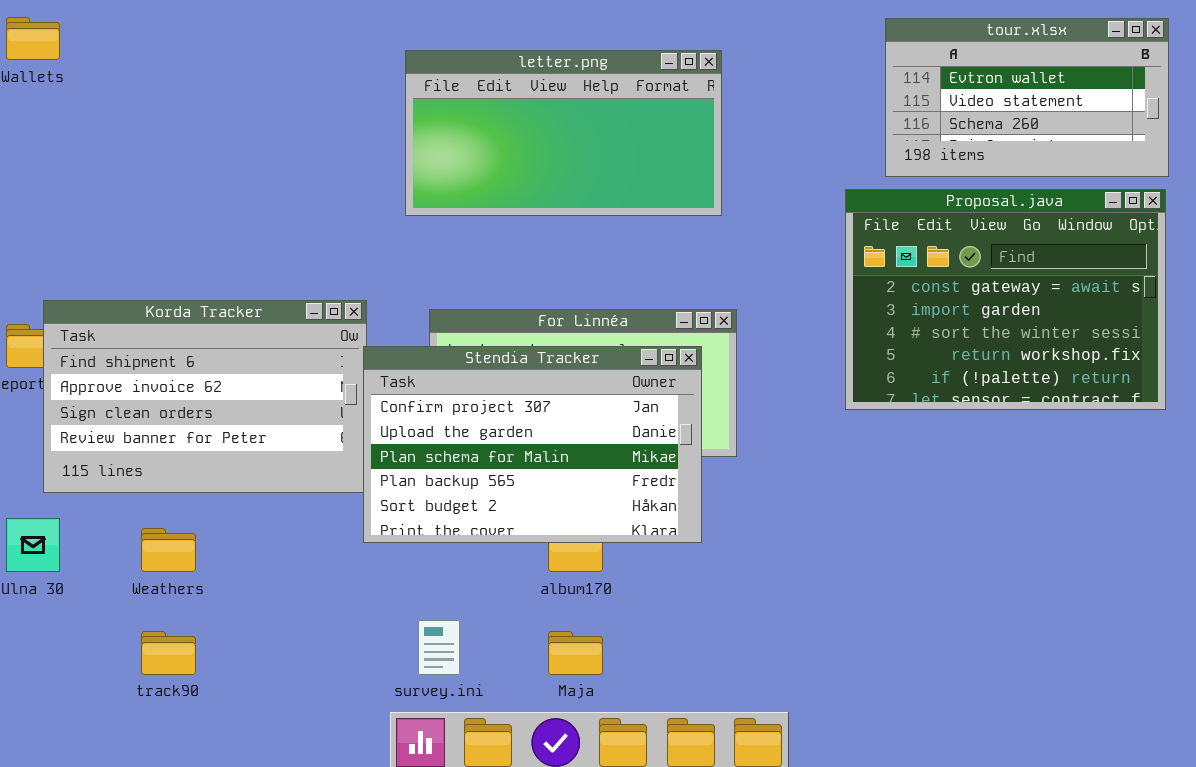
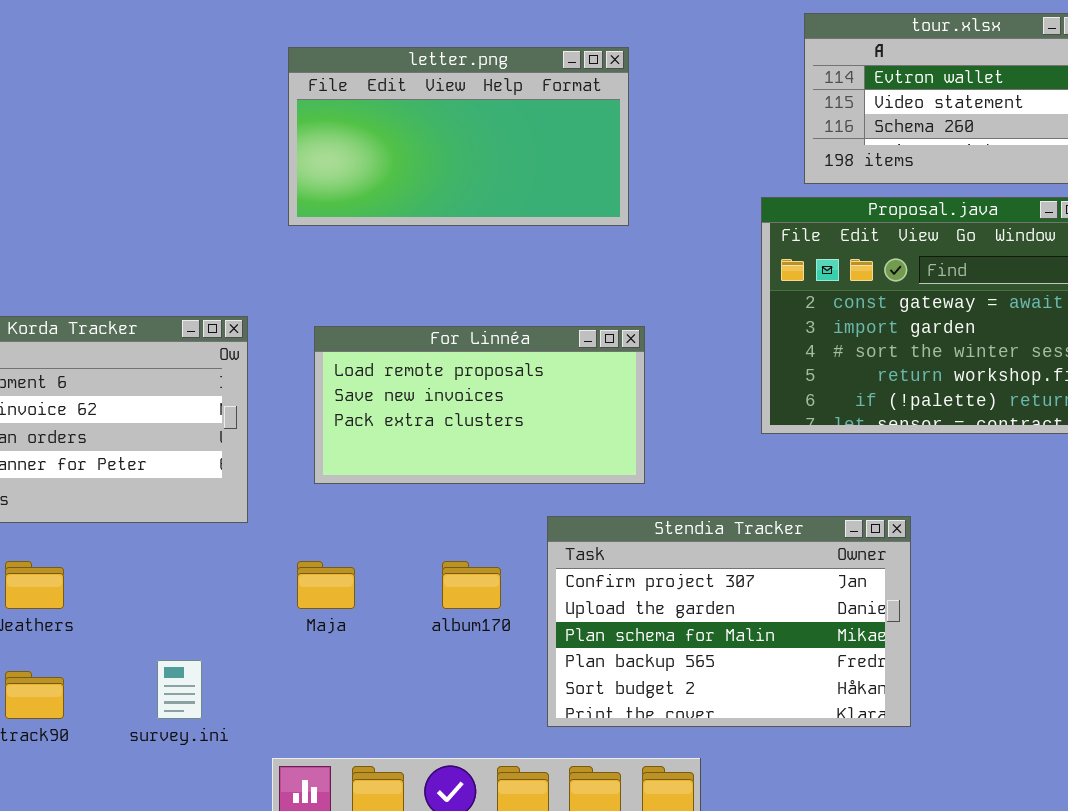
Stendia Tracker: [363,346,702,543] -> [547,516,911,727], moved
survey.ini: [418,620,460,675] -> [157,660,202,719], moved
Maja: [548,631,603,675] -> [297,561,355,609], moved

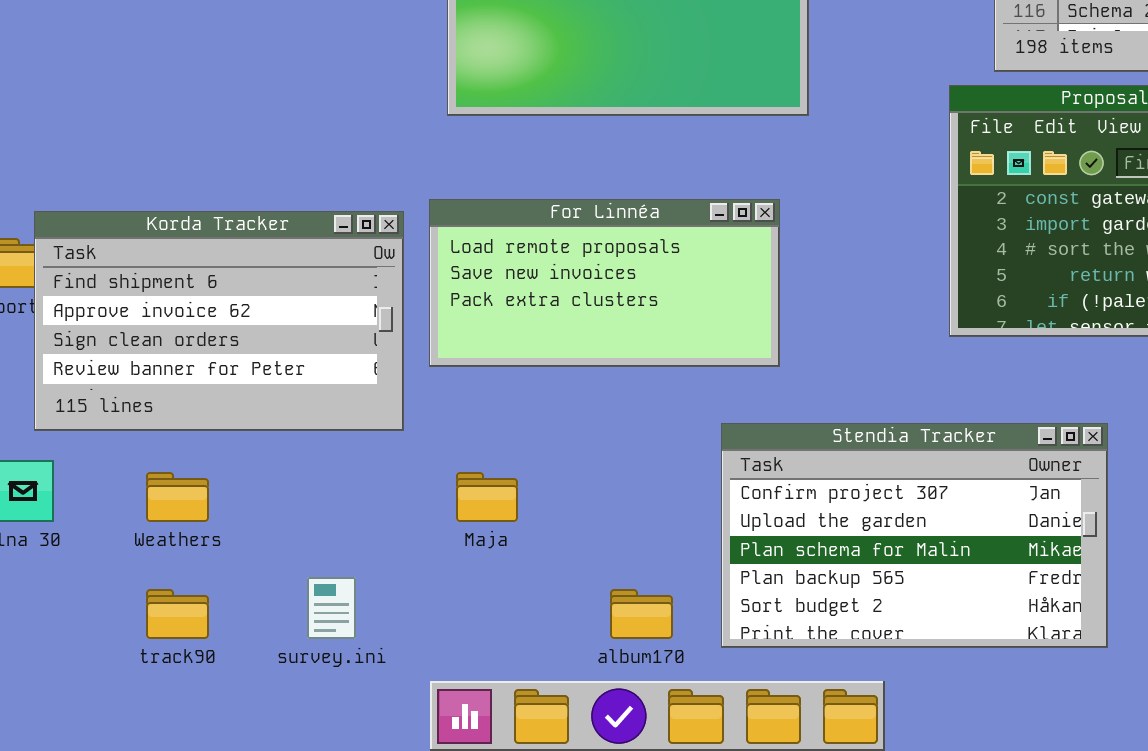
For Linnéa: [314,326,645,484] -> [429,199,780,367], moved
album170: [442,561,501,609] -> [610,589,673,639], moved

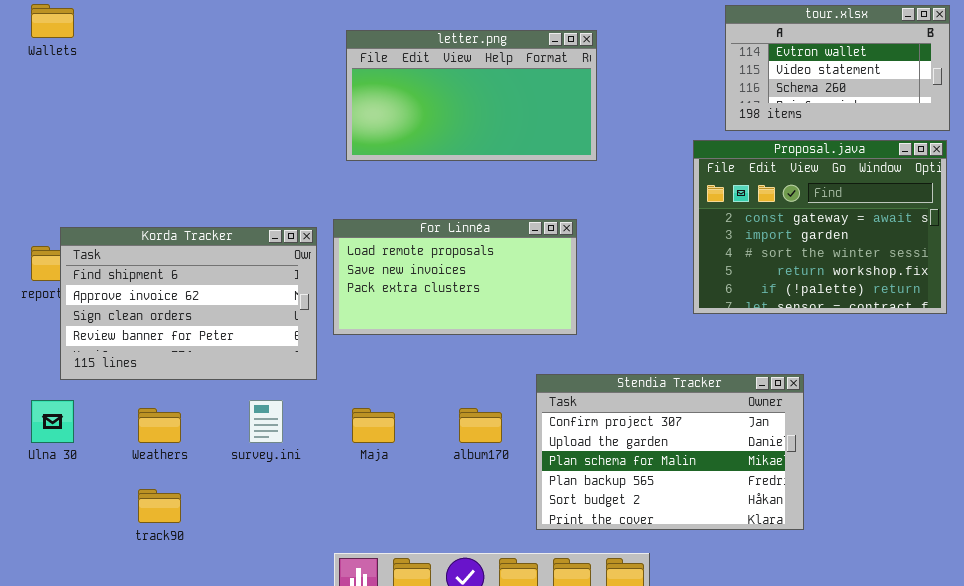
survey.ini: [307,577,356,639] -> [249,400,283,443], moved
album170: [610,589,673,639] -> [459,408,502,443], moved

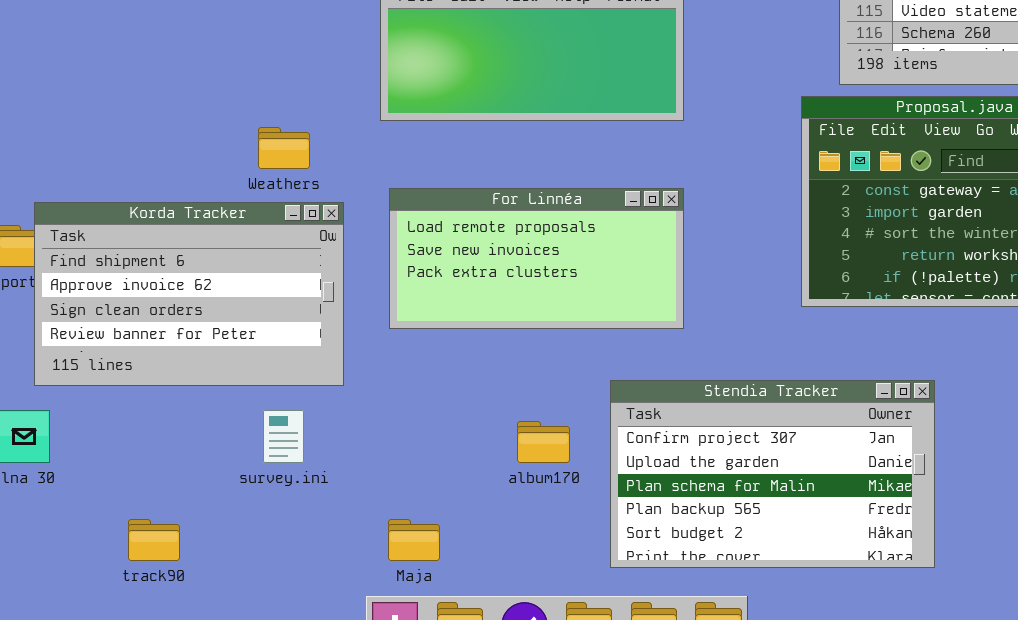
For Linnéa: [333,219,577,335] -> [389,188,684,329], moved
Weathers: [138,408,181,443] -> [258,127,310,169], moved
Maja: [352,408,395,443] -> [388,519,440,561], moved

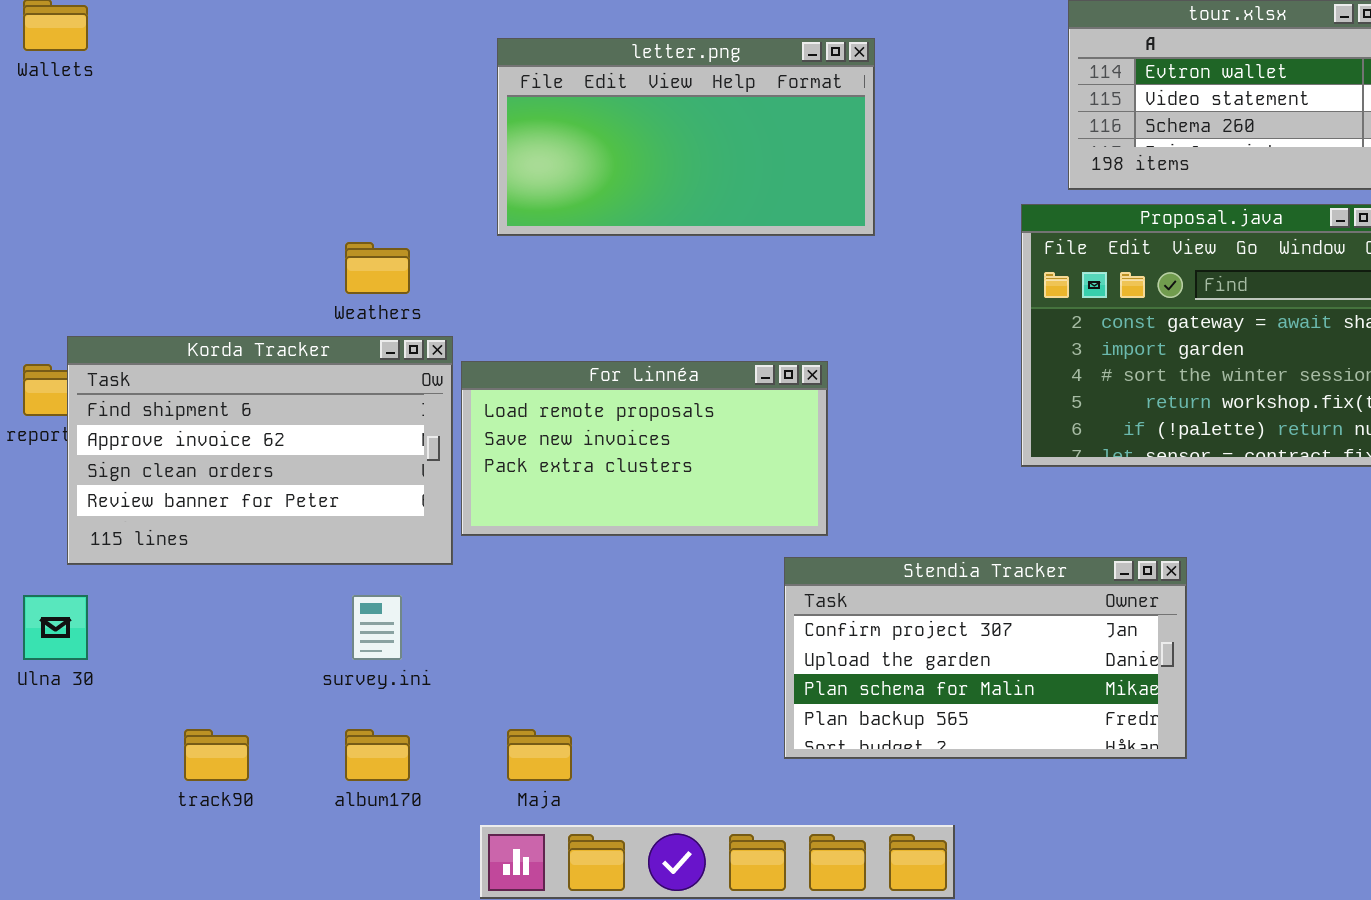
For Linnéa: [389,188,684,329] -> [461,361,828,536], moved
Stendia Tracker: [610,380,935,568] -> [784,557,1187,759], resized
album170: [517,421,570,463] -> [345,729,410,781], moved

